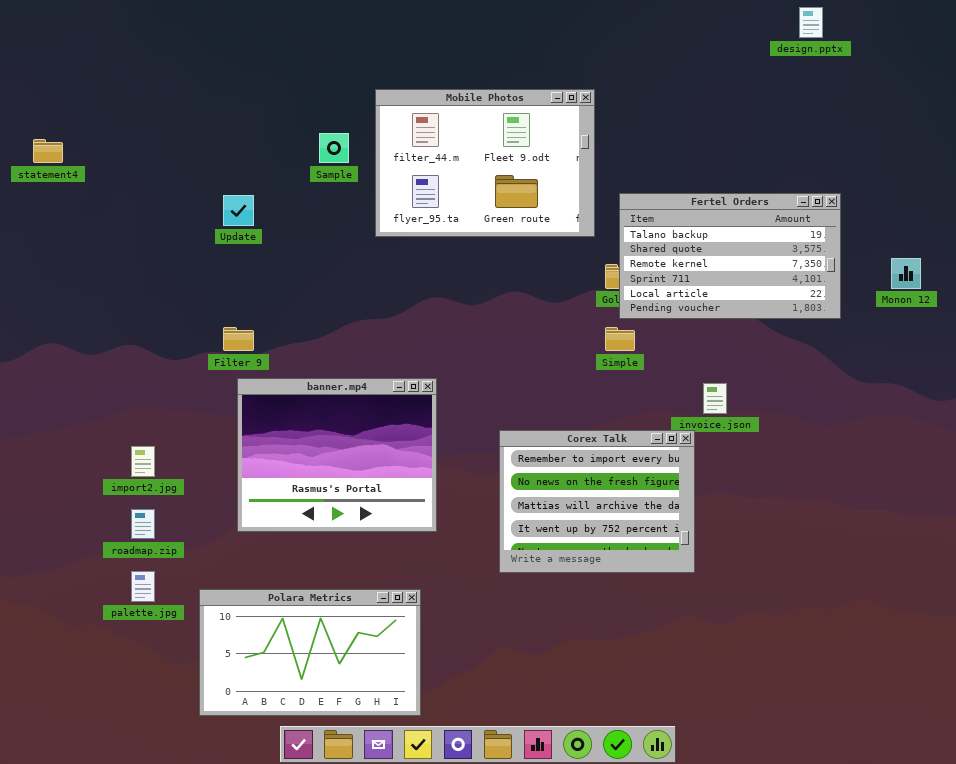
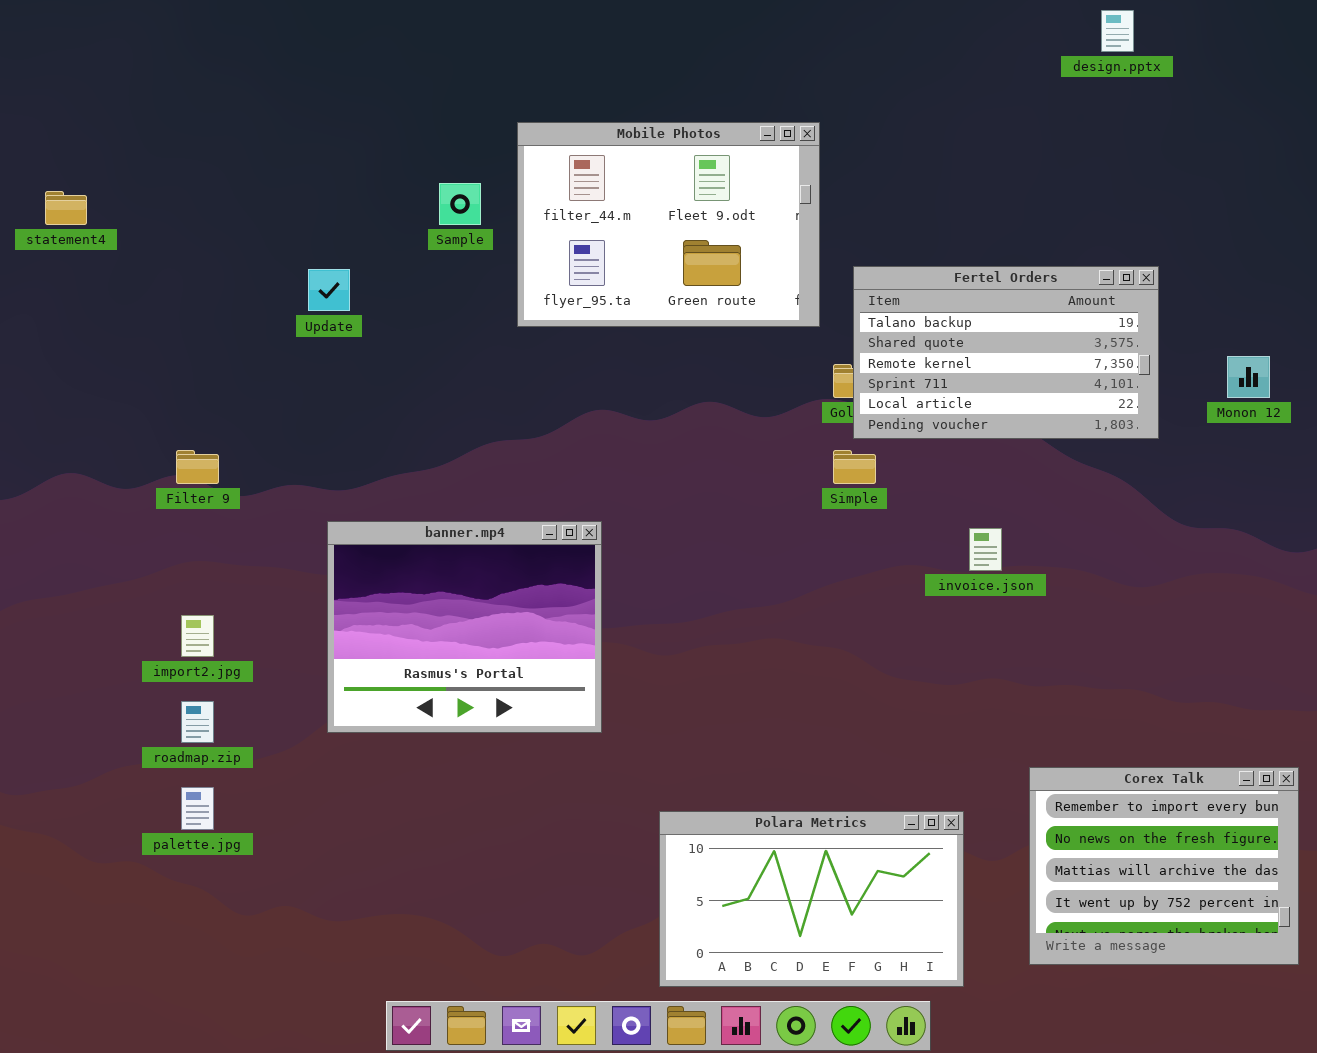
Filter 9: [223,327,254,351] -> [176,450,219,484], moved
Corex Talk: [499,430,695,573] -> [1029,767,1299,965], moved
Polara Metrics: [199,589,421,716] -> [659,811,964,987], moved

